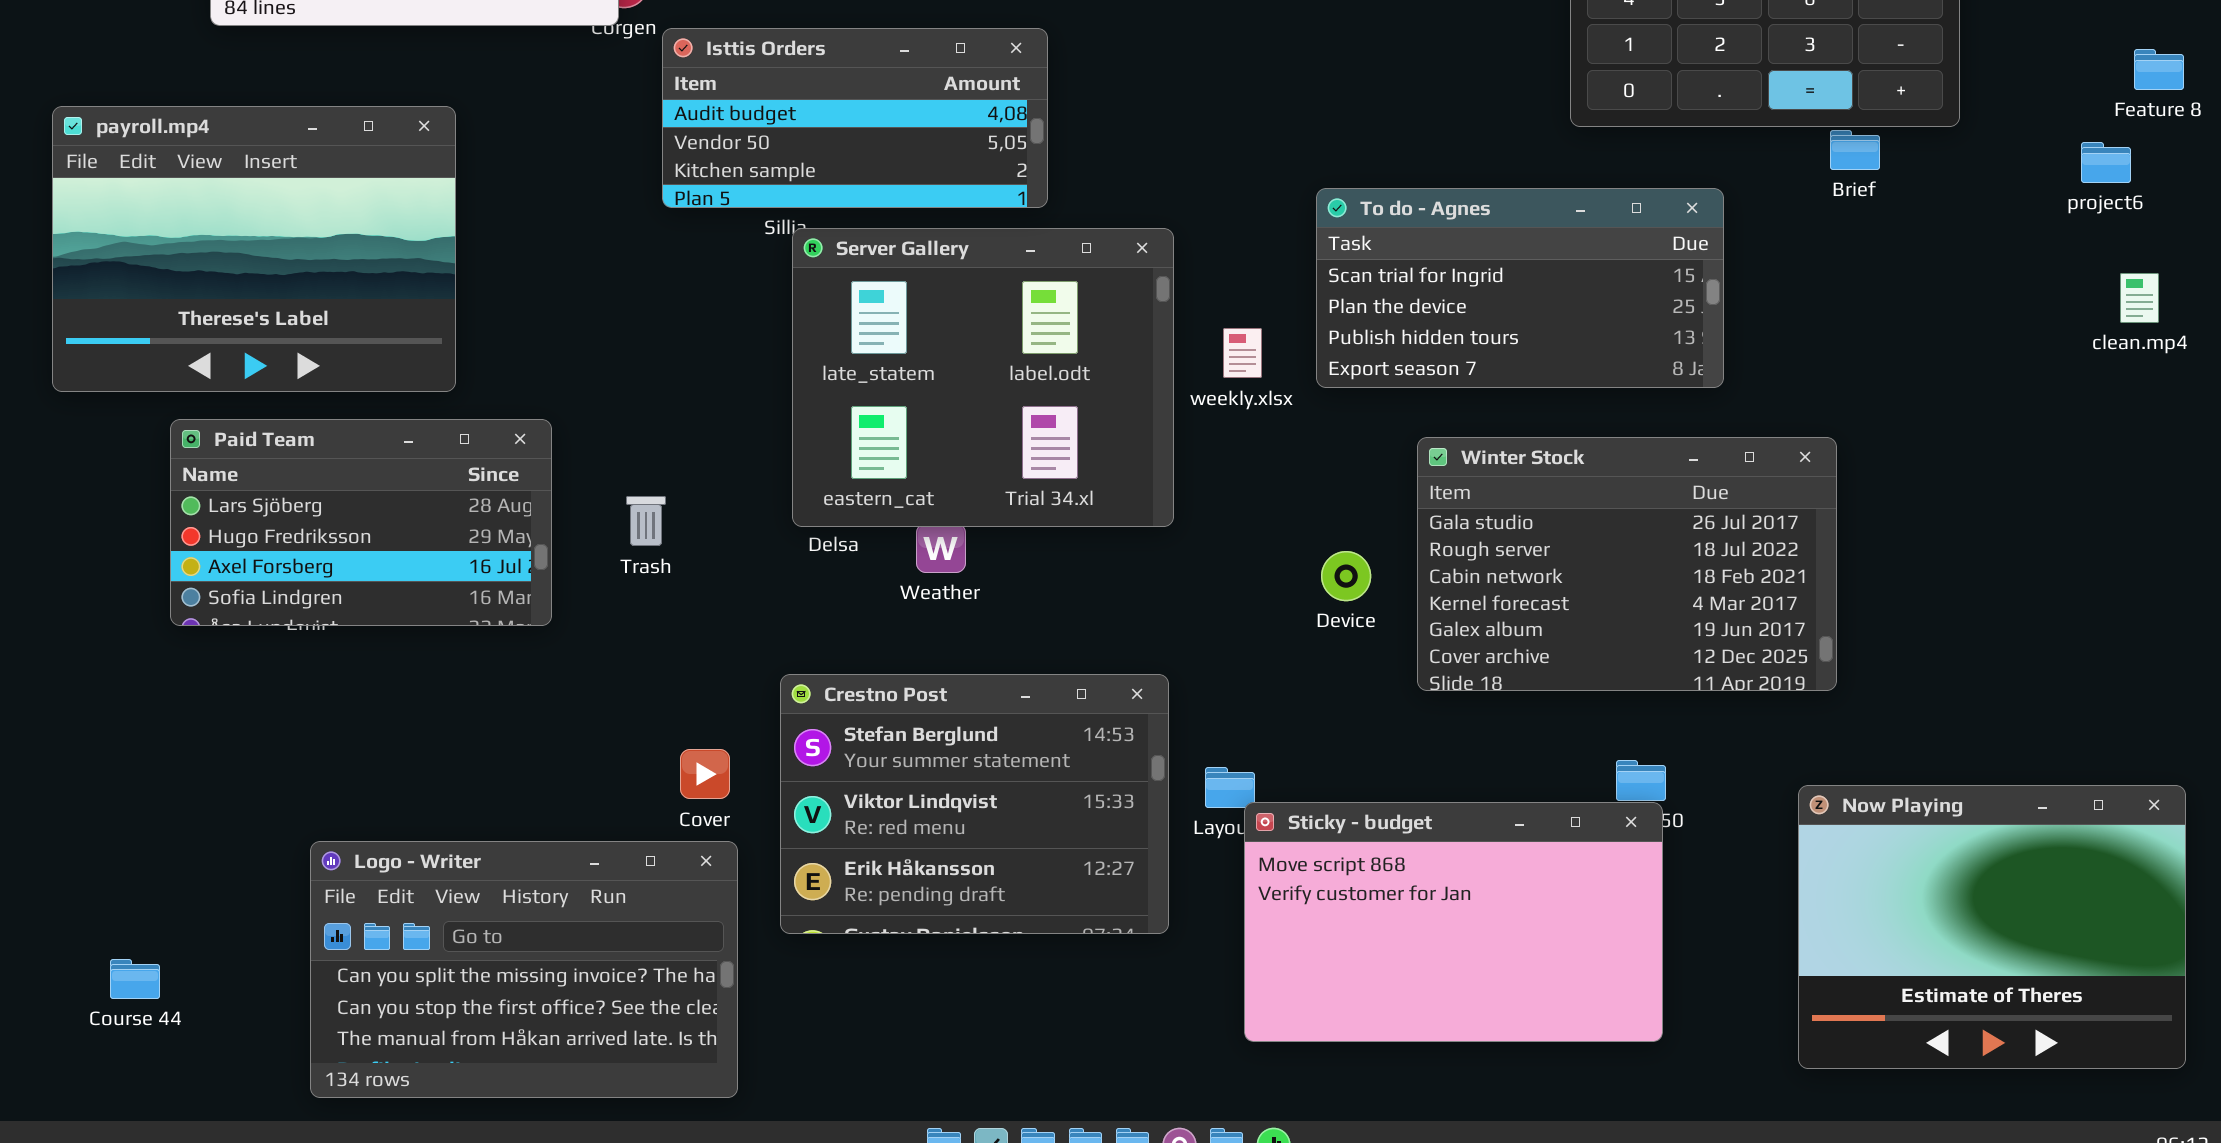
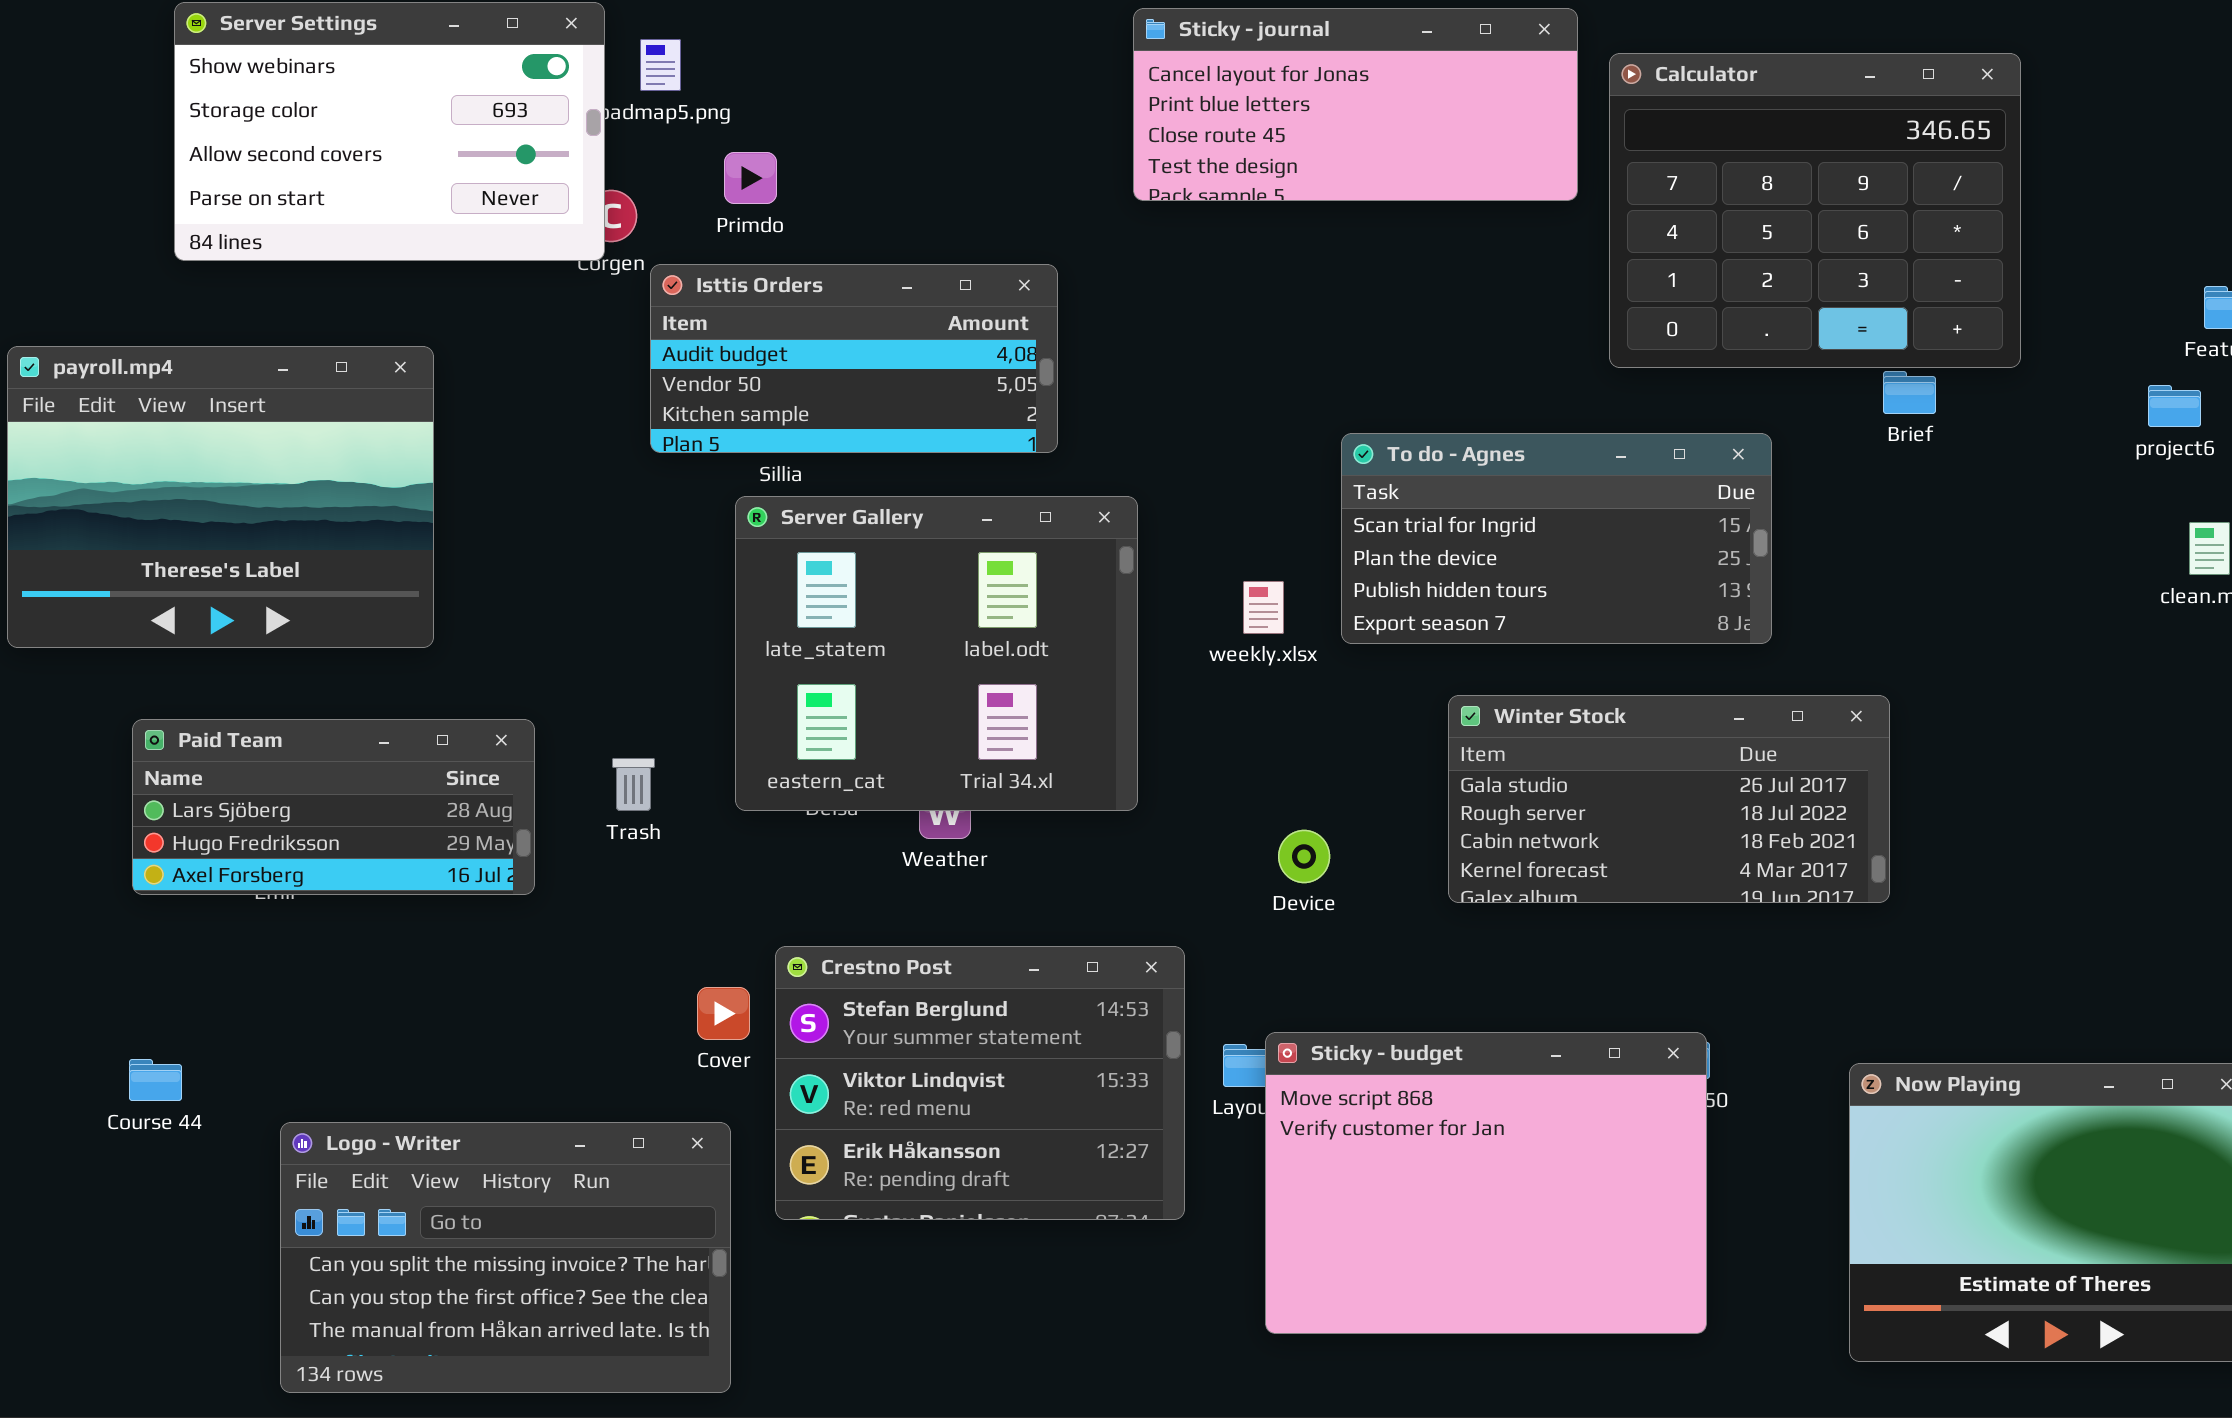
Server Gallery: [792,228,1174,527] -> [735,496,1138,811], moved
Paid Team: [170,419,552,626] -> [132,719,535,895], resized
Winter Stock: [1417,437,1837,691] -> [1448,695,1890,903], resized
Device: [1321,551,1371,601] -> [1278,830,1330,883], moved
Cover: [680,749,730,799] -> [697,987,750,1040], moved
Sticky - budget: [1244,802,1663,1042] -> [1265,1032,1707,1334], resized
Course 44: [110,959,160,999] -> [129,1059,182,1101], moved

